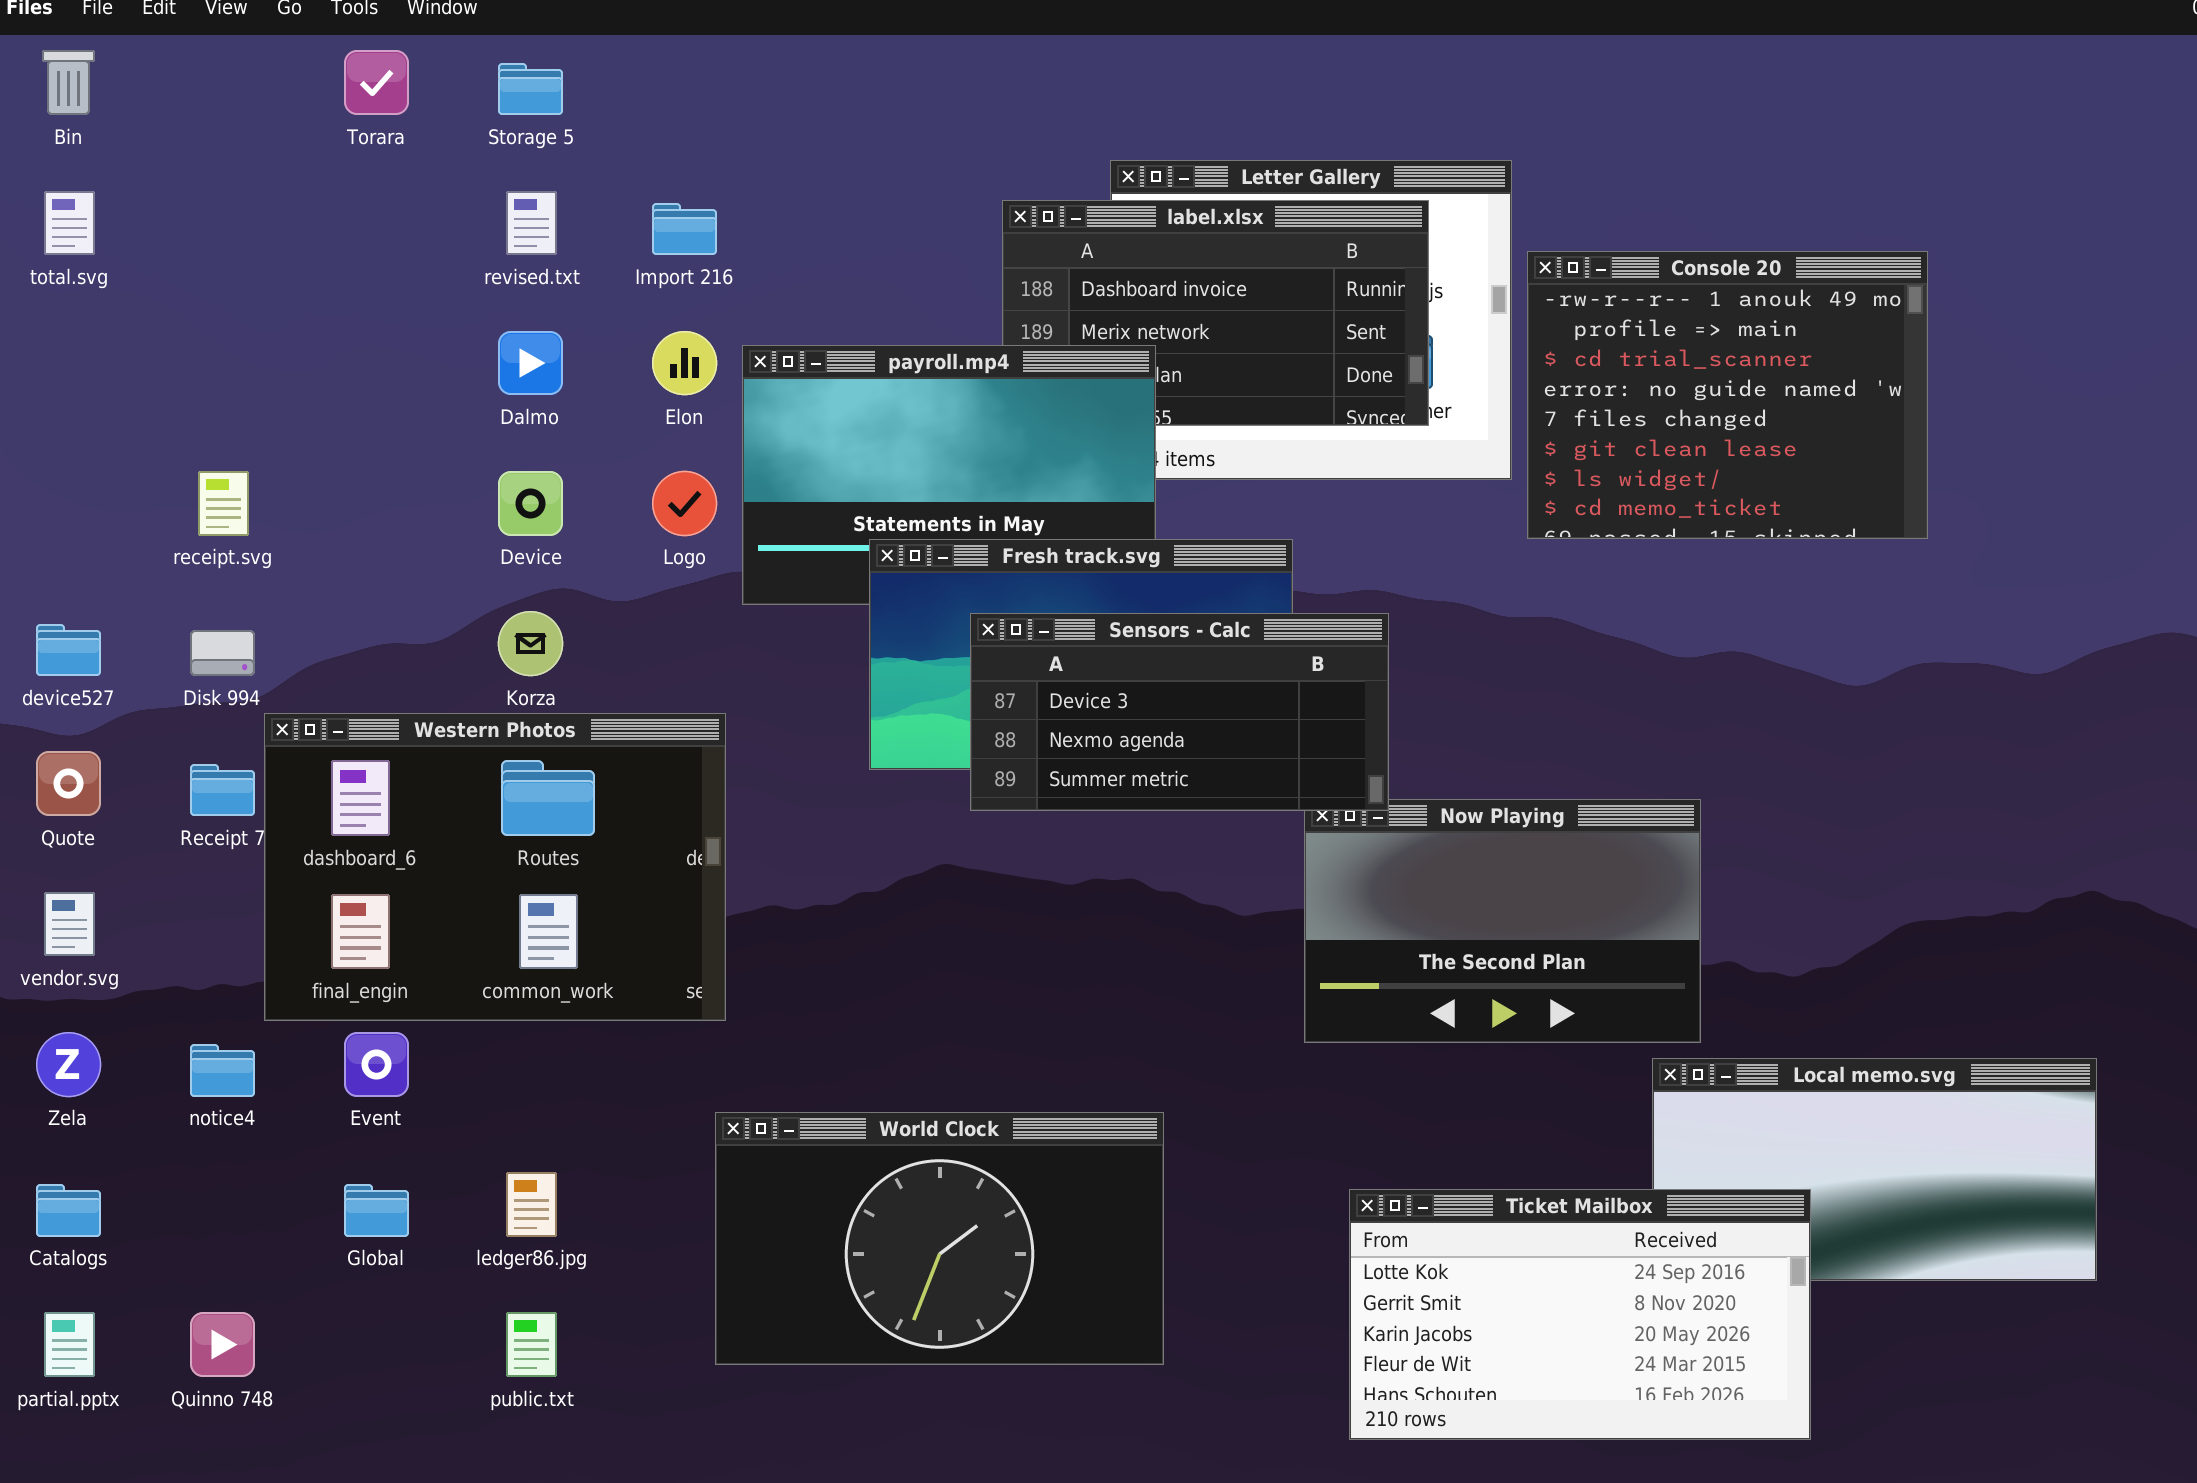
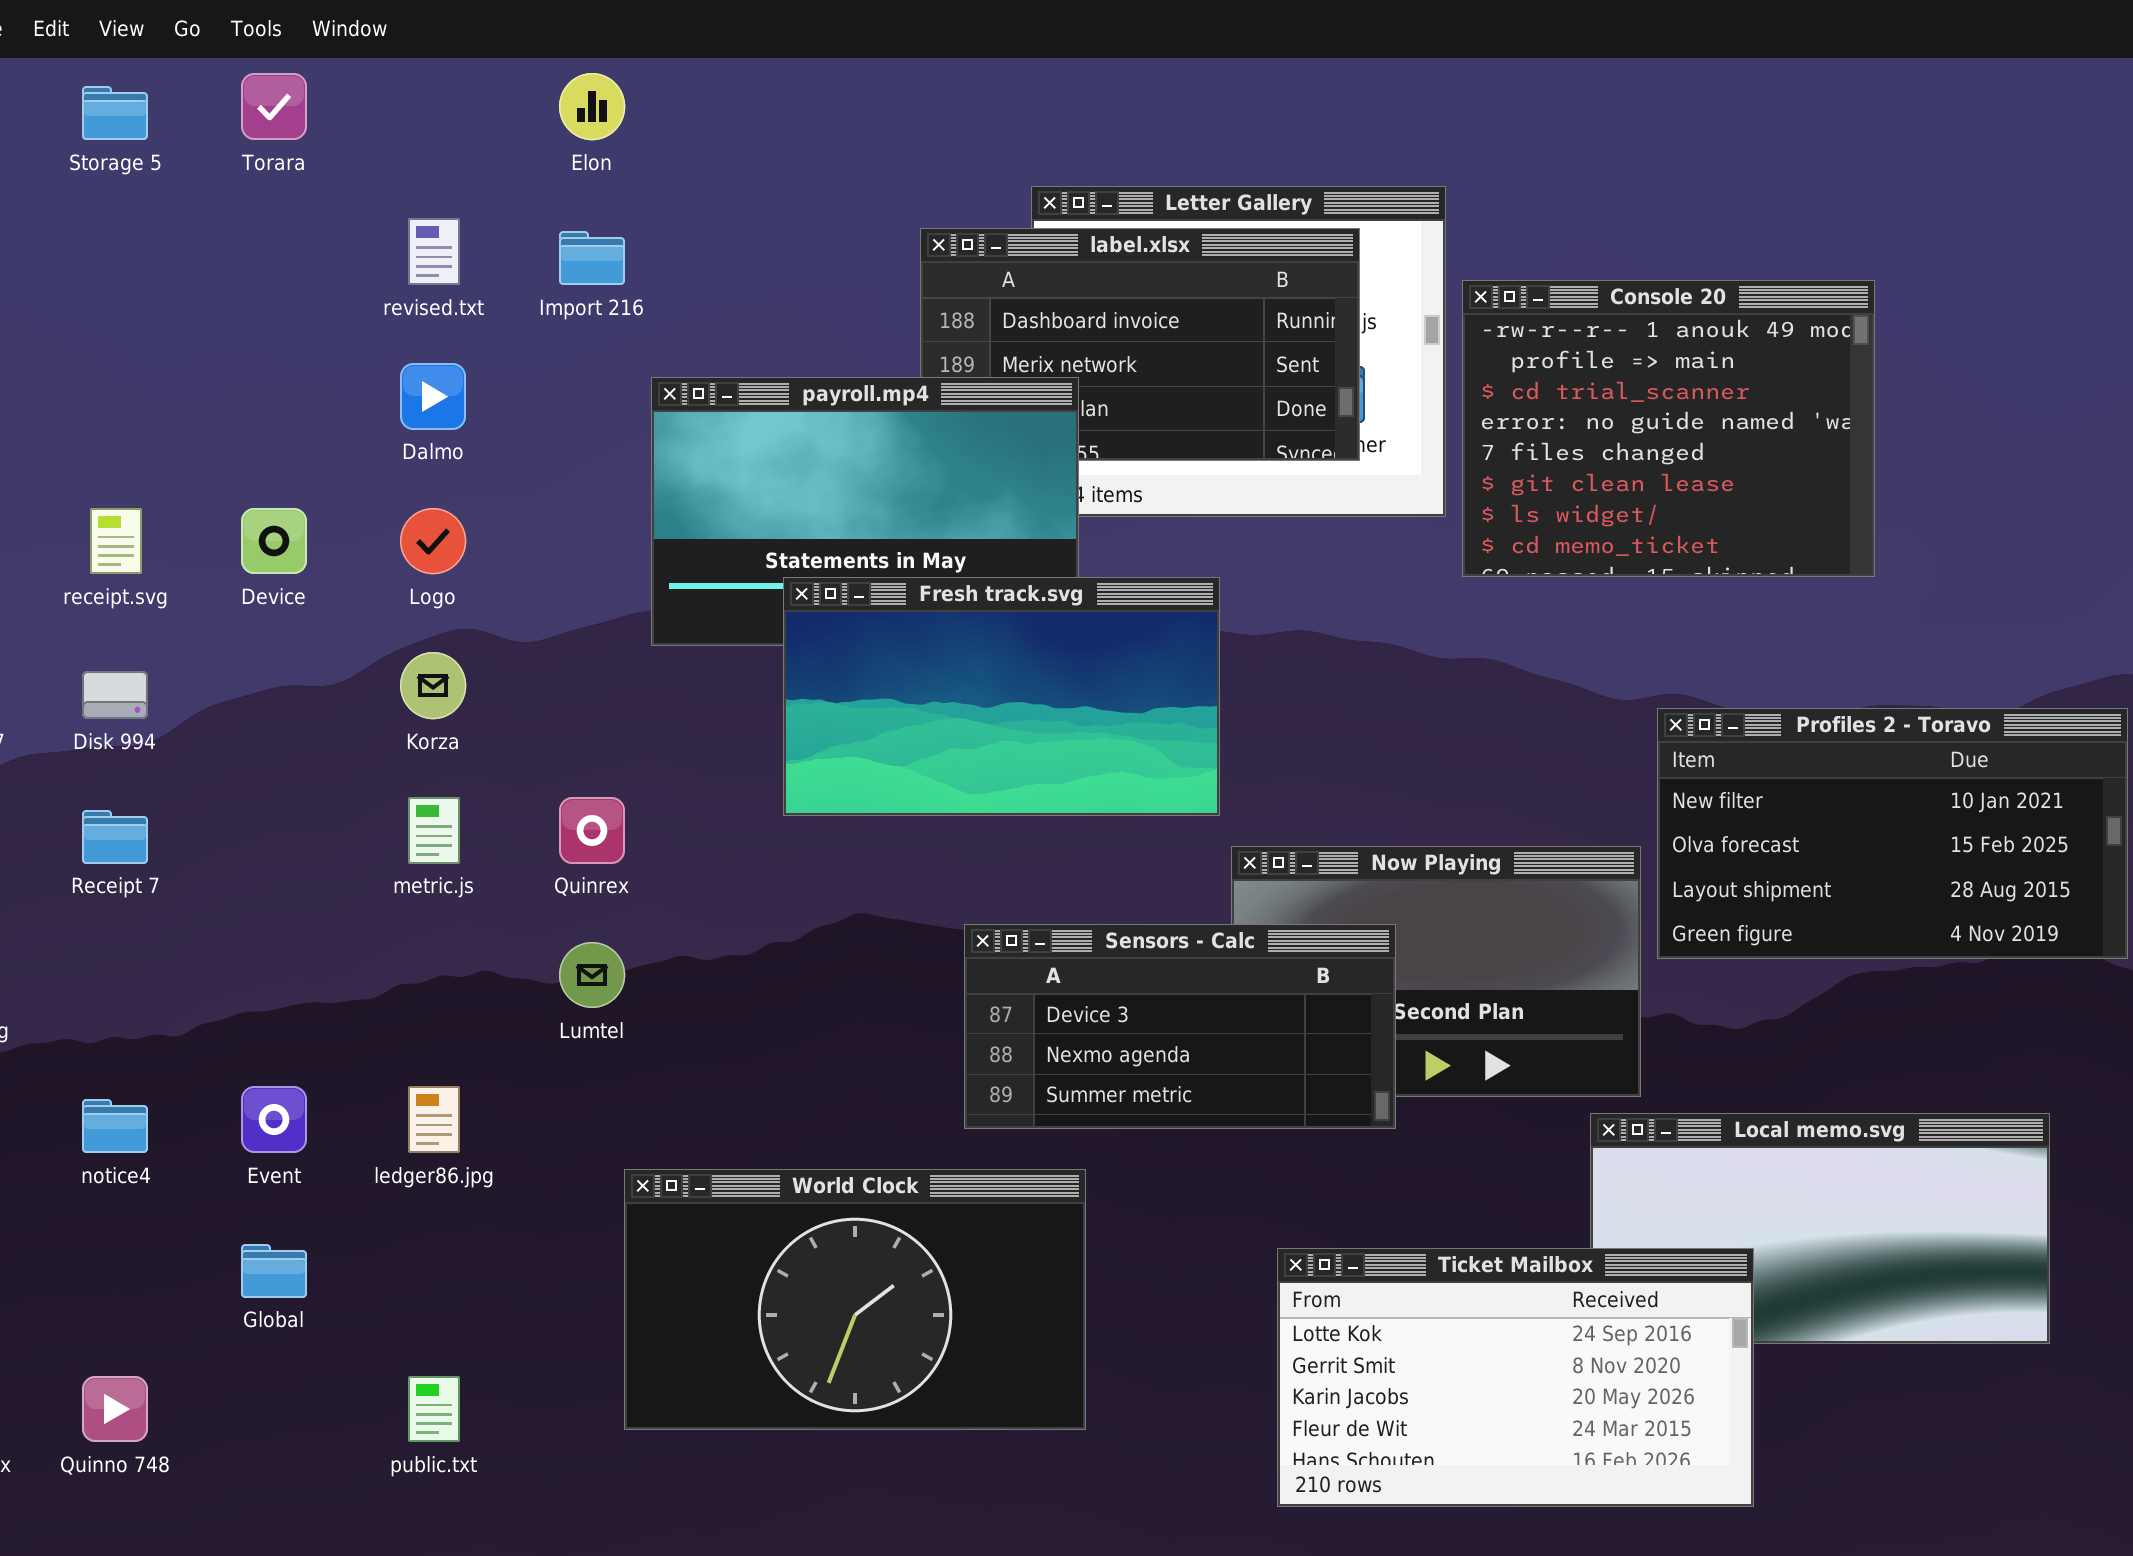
Storage 5: [498,63,563,115] -> [82,86,148,140], moved
Elon: [652,331,717,395] -> [559,73,625,140], moved
Device: [498,471,563,536] -> [241,508,307,574], moved
Logo: [652,471,717,536] -> [400,508,466,574], moved
Sensors - Calc: [970,613,1389,811] -> [964,924,1396,1129], moved
Profiles 2 - Toravo: none -> [1657,708,2128,959], opened
Western Photos: [264,713,726,1021] -> none, closed
ledger86.jpg: [506,1172,557,1237] -> [408,1086,460,1153], moved

